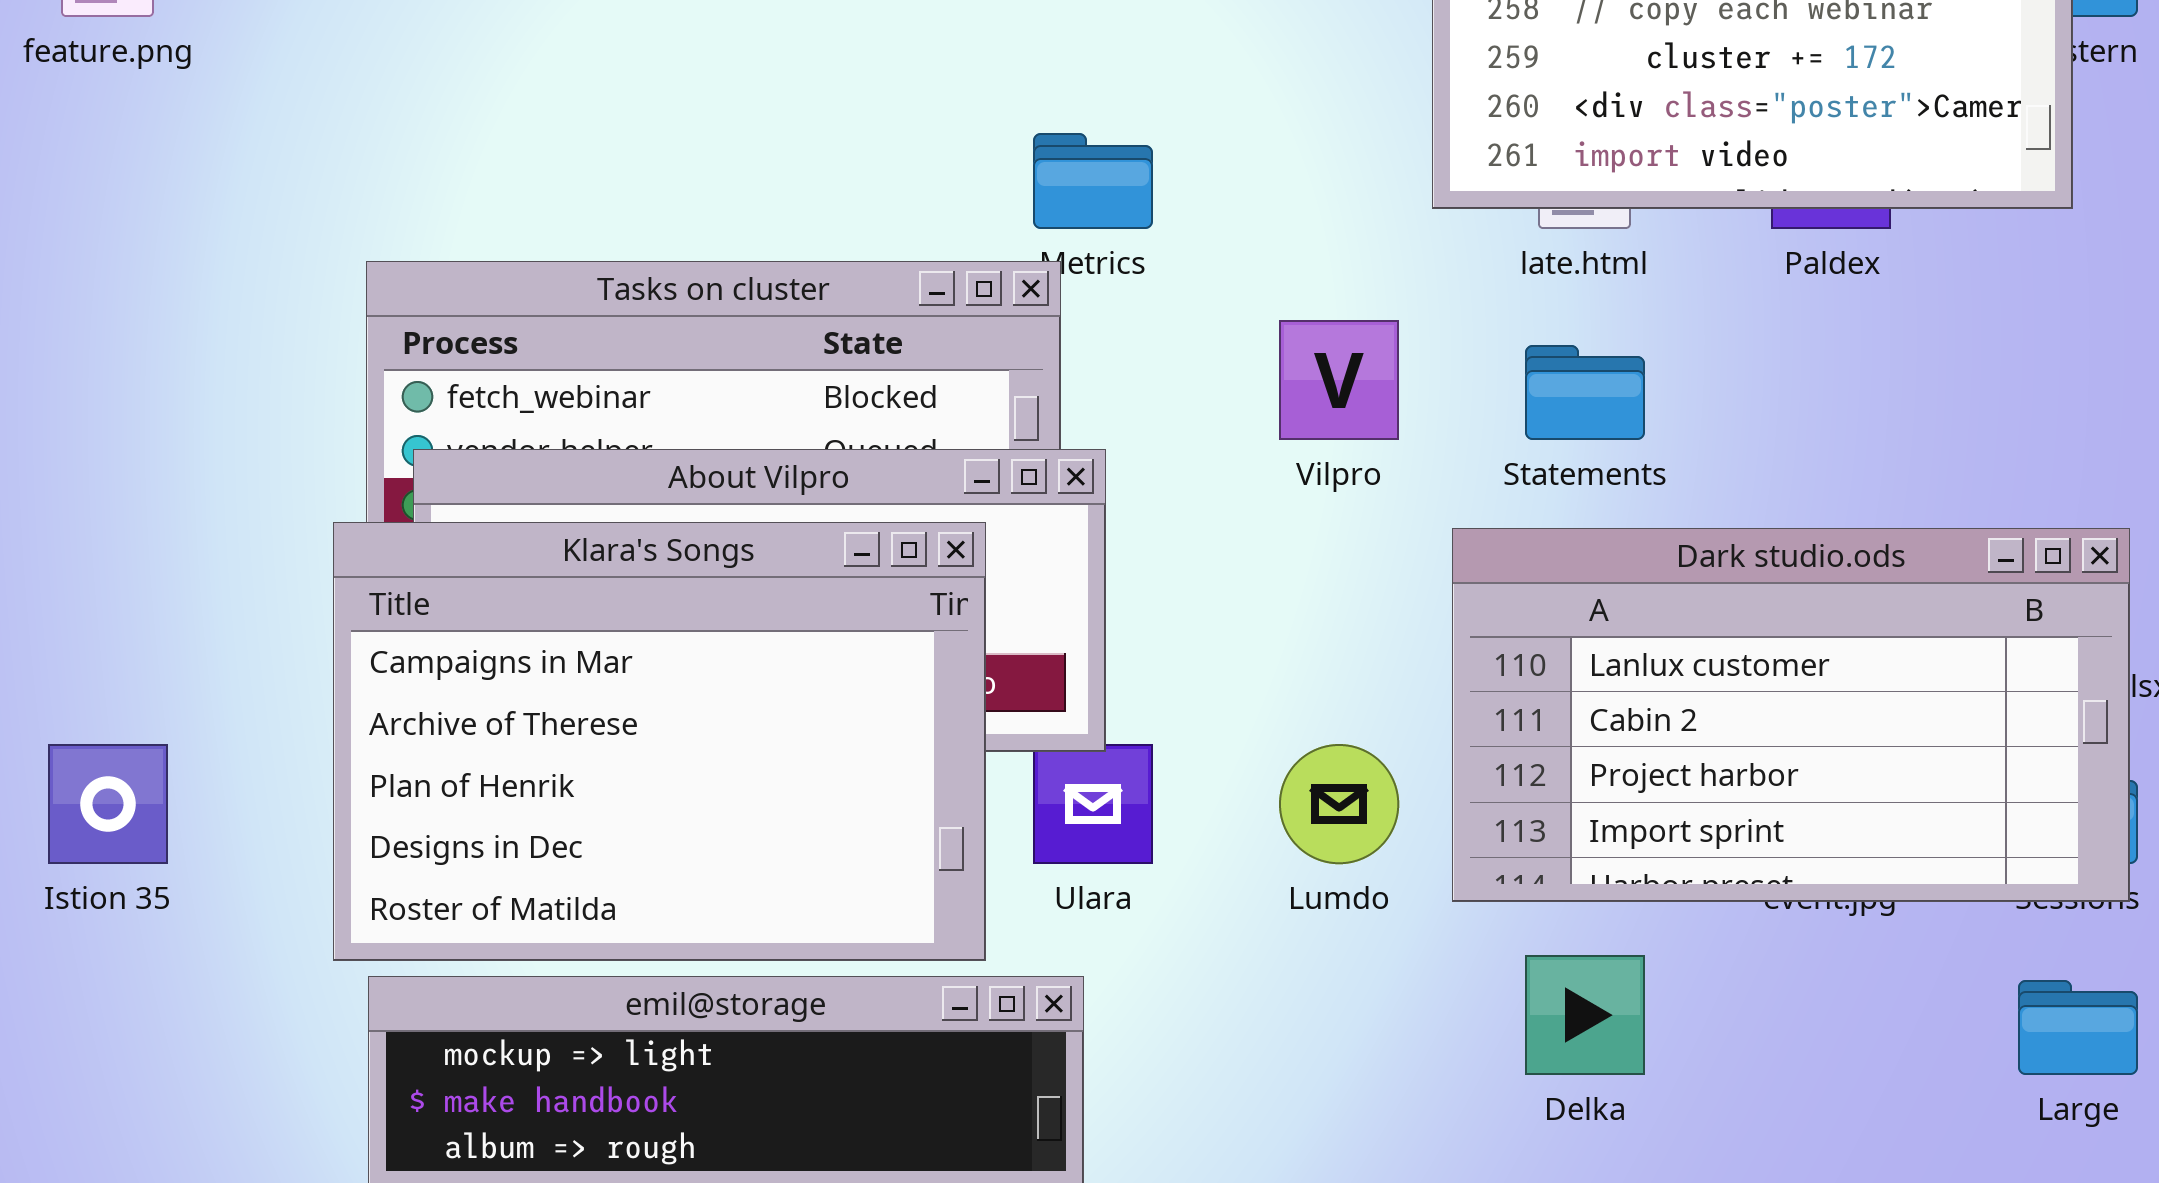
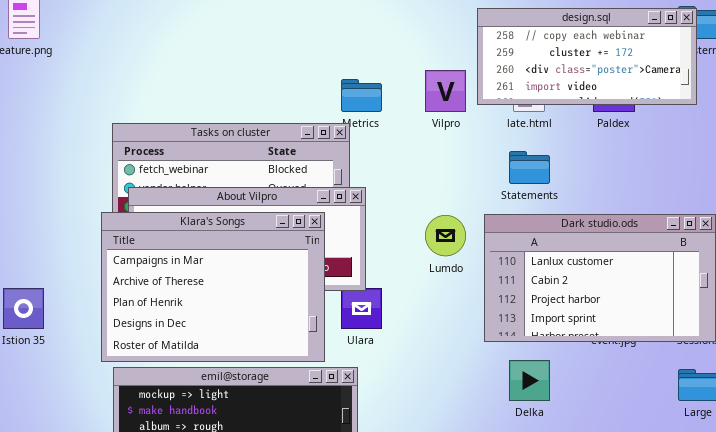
Vilpro: [1279,320,1399,440] -> [425,70,466,112], moved
Lumdo: [1279,744,1399,864] -> [425,215,466,256], moved

